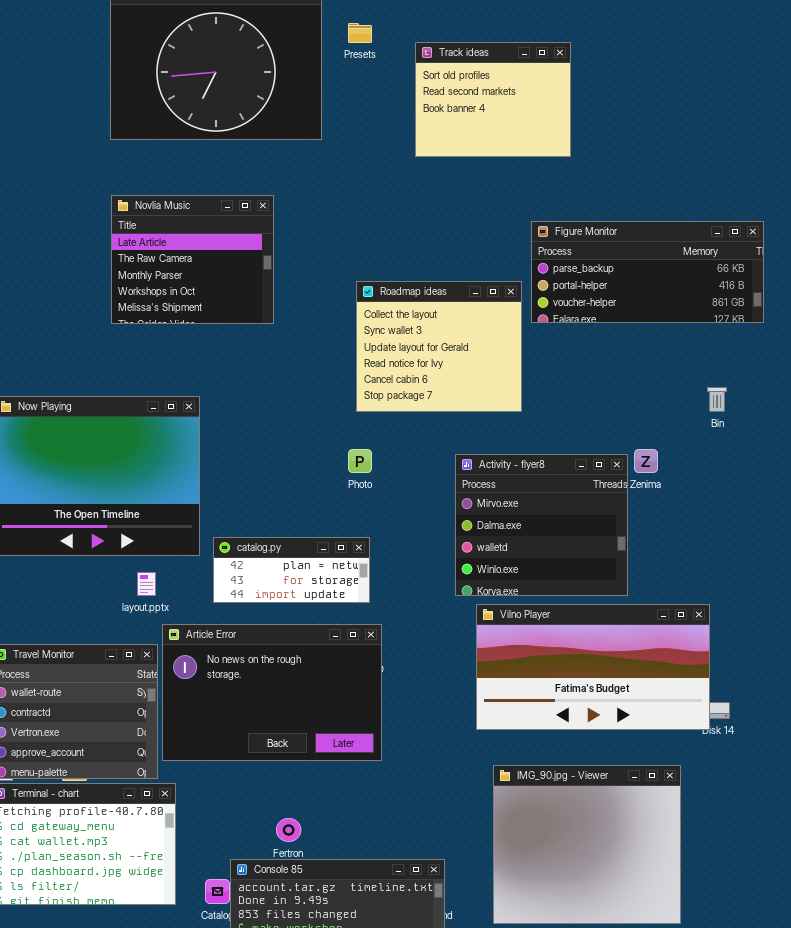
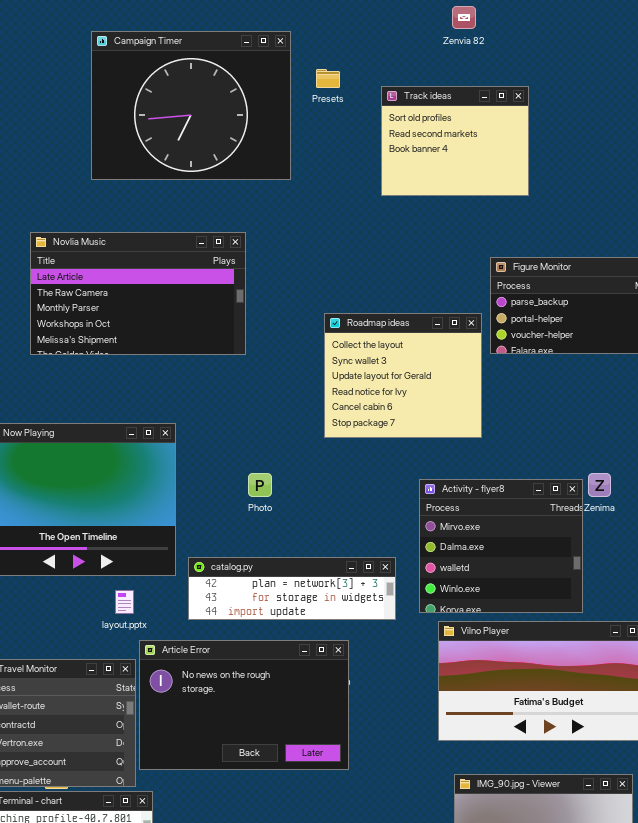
Novlia Music: [111,195,274,324] -> [30,232,246,355], resized
Photo: [348,449,372,473] -> [248,473,272,497], moved
catalog.py: [213,537,370,603] -> [188,557,396,620], resized

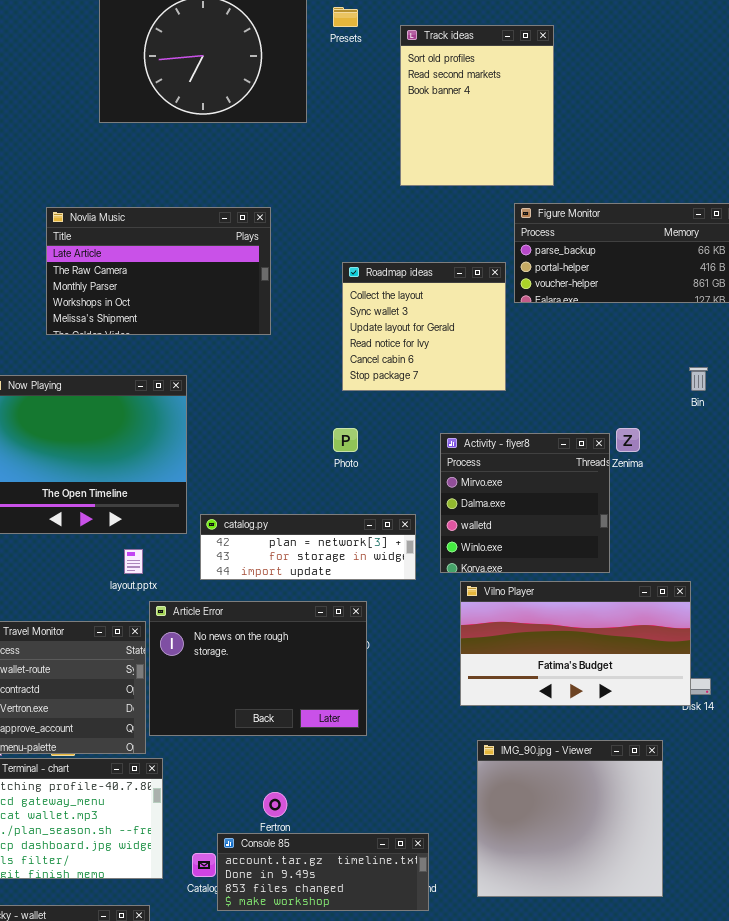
Track ideas: [381,86,529,196] -> [400,25,554,186], resized
Novlia Music: [30,232,246,355] -> [46,207,271,335], moved
Photo: [248,473,272,497] -> [333,428,358,452], moved

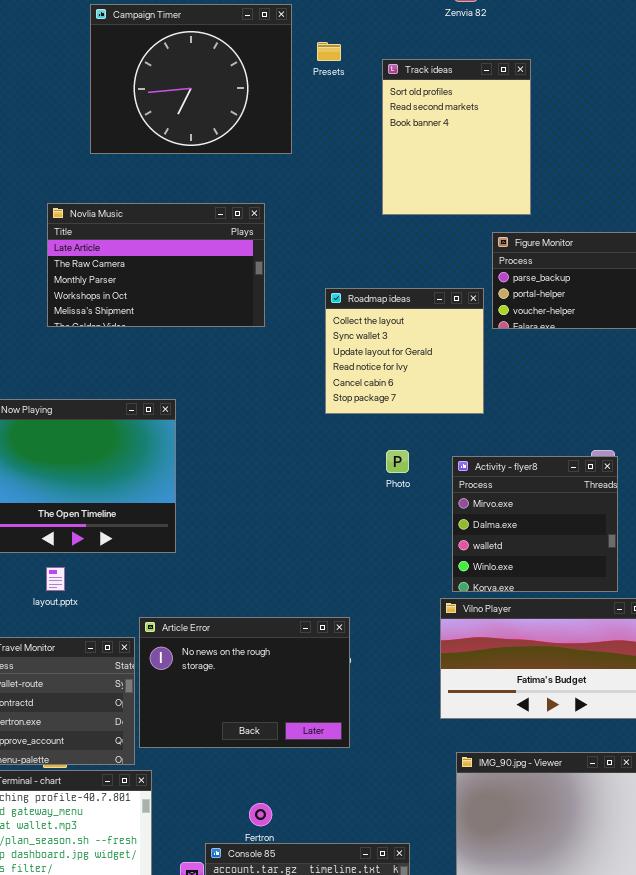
Novlia Music: [46,207,271,335] -> [47,203,265,327], moved
Photo: [333,428,358,452] -> [386,450,409,473], moved
Activity - flyer8: [440,433,610,573] -> [452,456,618,592], moved
catalog.py: [200,514,416,580] -> none, closed
layout.pptx: [124,549,143,574] -> [46,567,65,591], moved

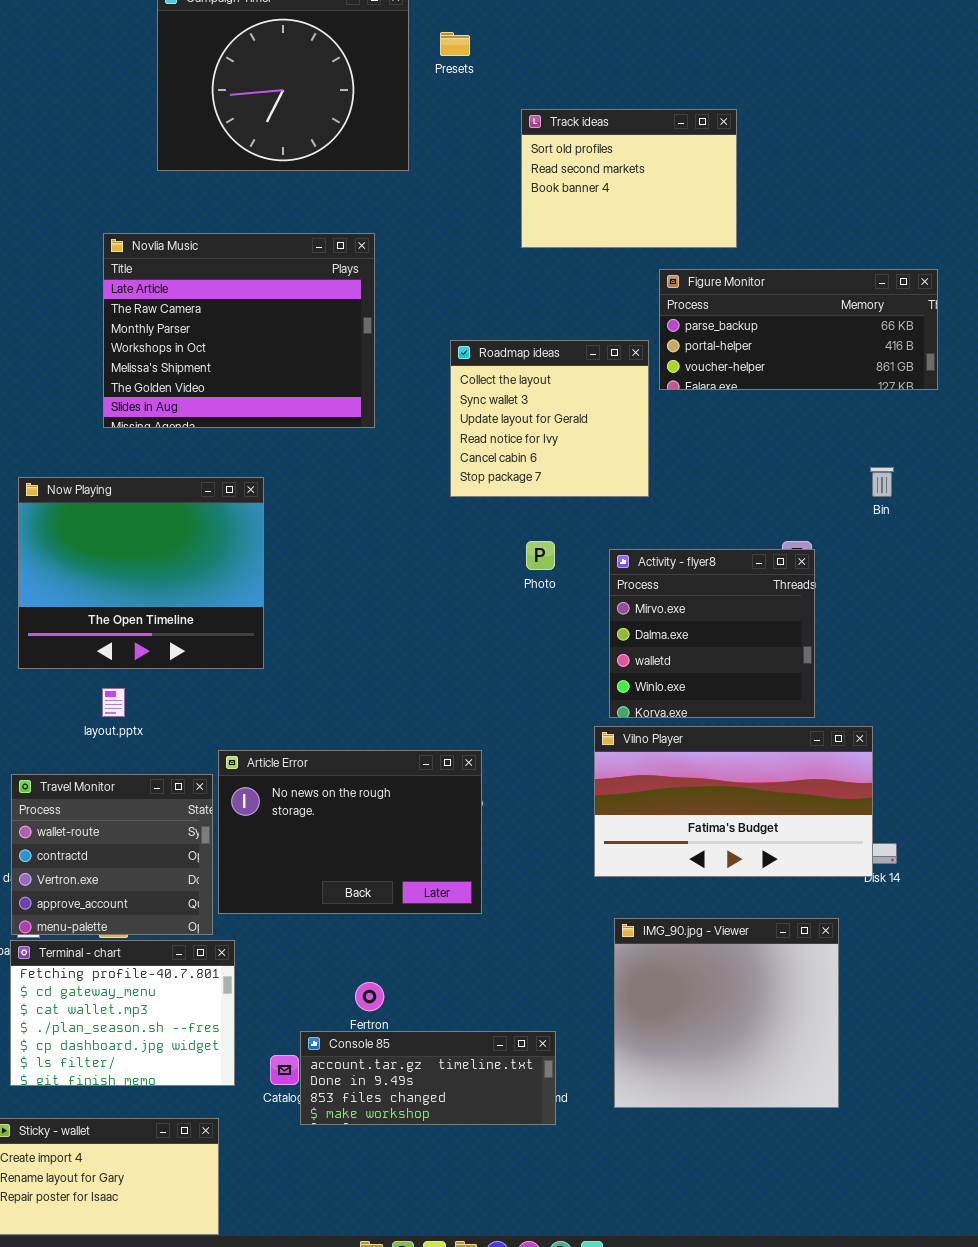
Track ideas: [382,59,531,215] -> [521,109,737,248], resized
Novlia Music: [47,203,265,327] -> [103,233,375,428], resized

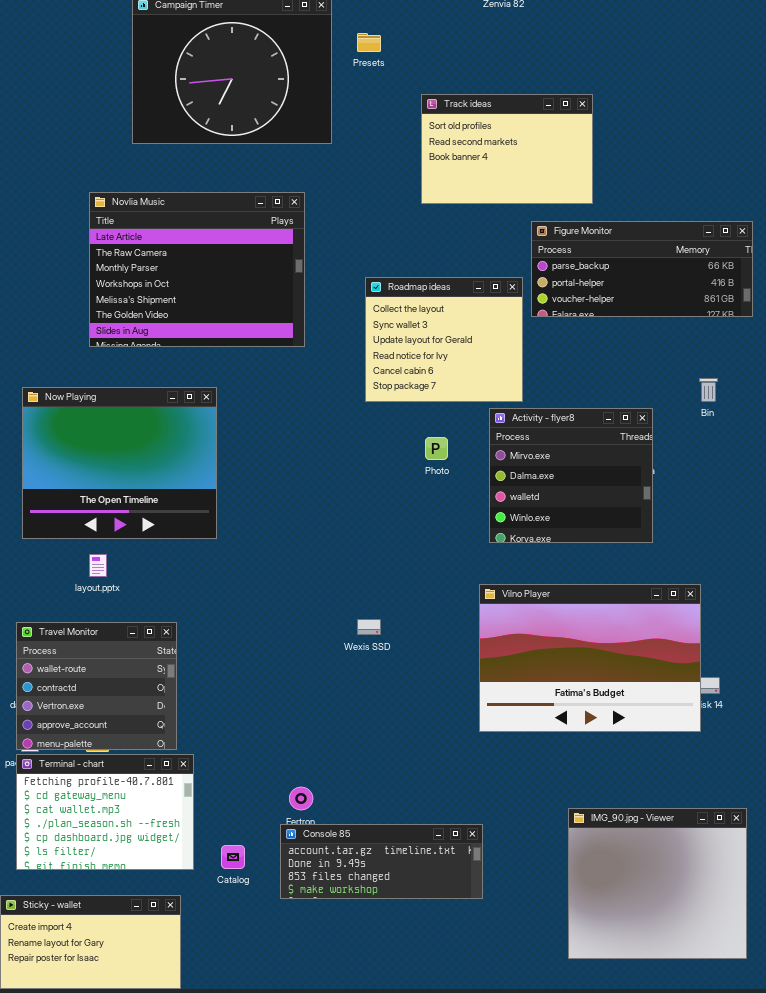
Activity - flyer8: [609,549,815,718] -> [489,408,653,543], moved
Vilno Player: [594,726,873,877] -> [479,584,701,732], resized
Article Error: [218,750,482,914] -> none, closed
IMG_90.jpg - Viewer: [614,918,839,1108] -> [568,808,747,959], moved
Console 85: [300,1031,556,1125] -> [280,824,483,899], moved

